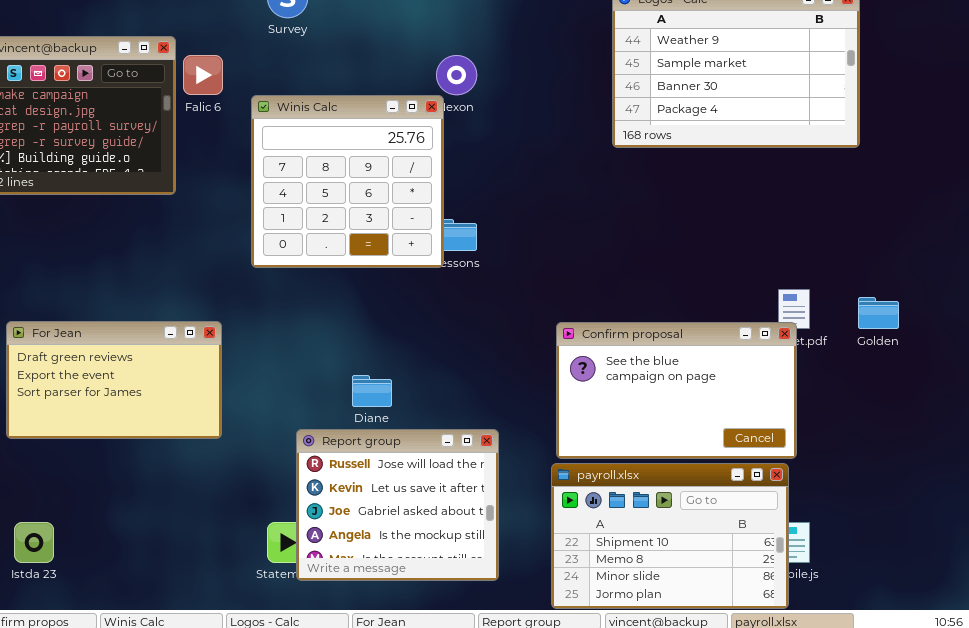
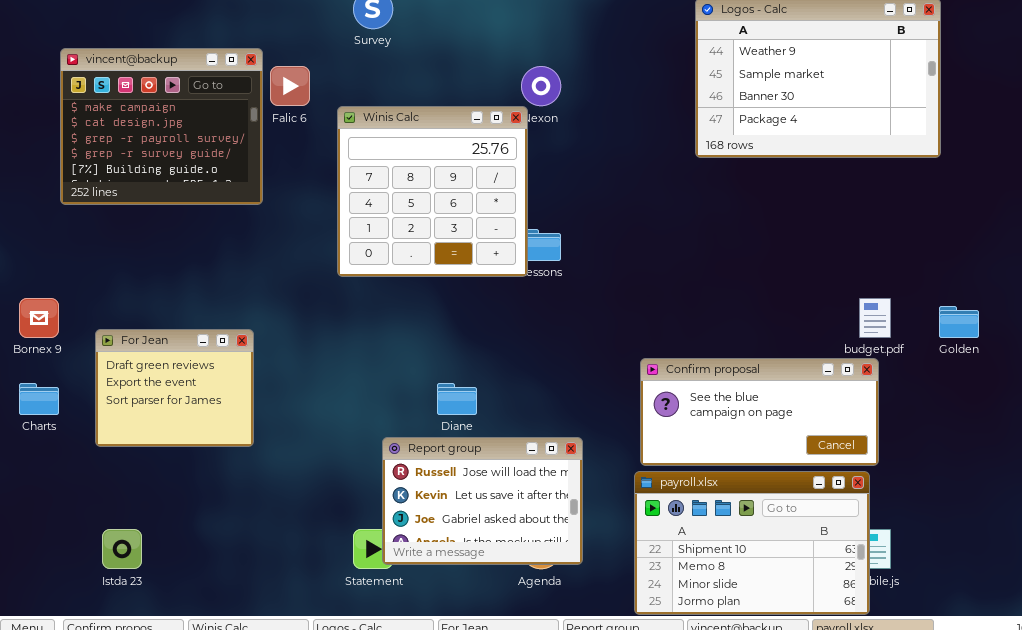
For Jean: [6,321,222,439] -> [95,329,254,447], resized
Confirm proposal: [556,322,797,459] -> [640,358,879,466], resized
Report group: [296,429,499,581] -> [382,437,583,565], resized

